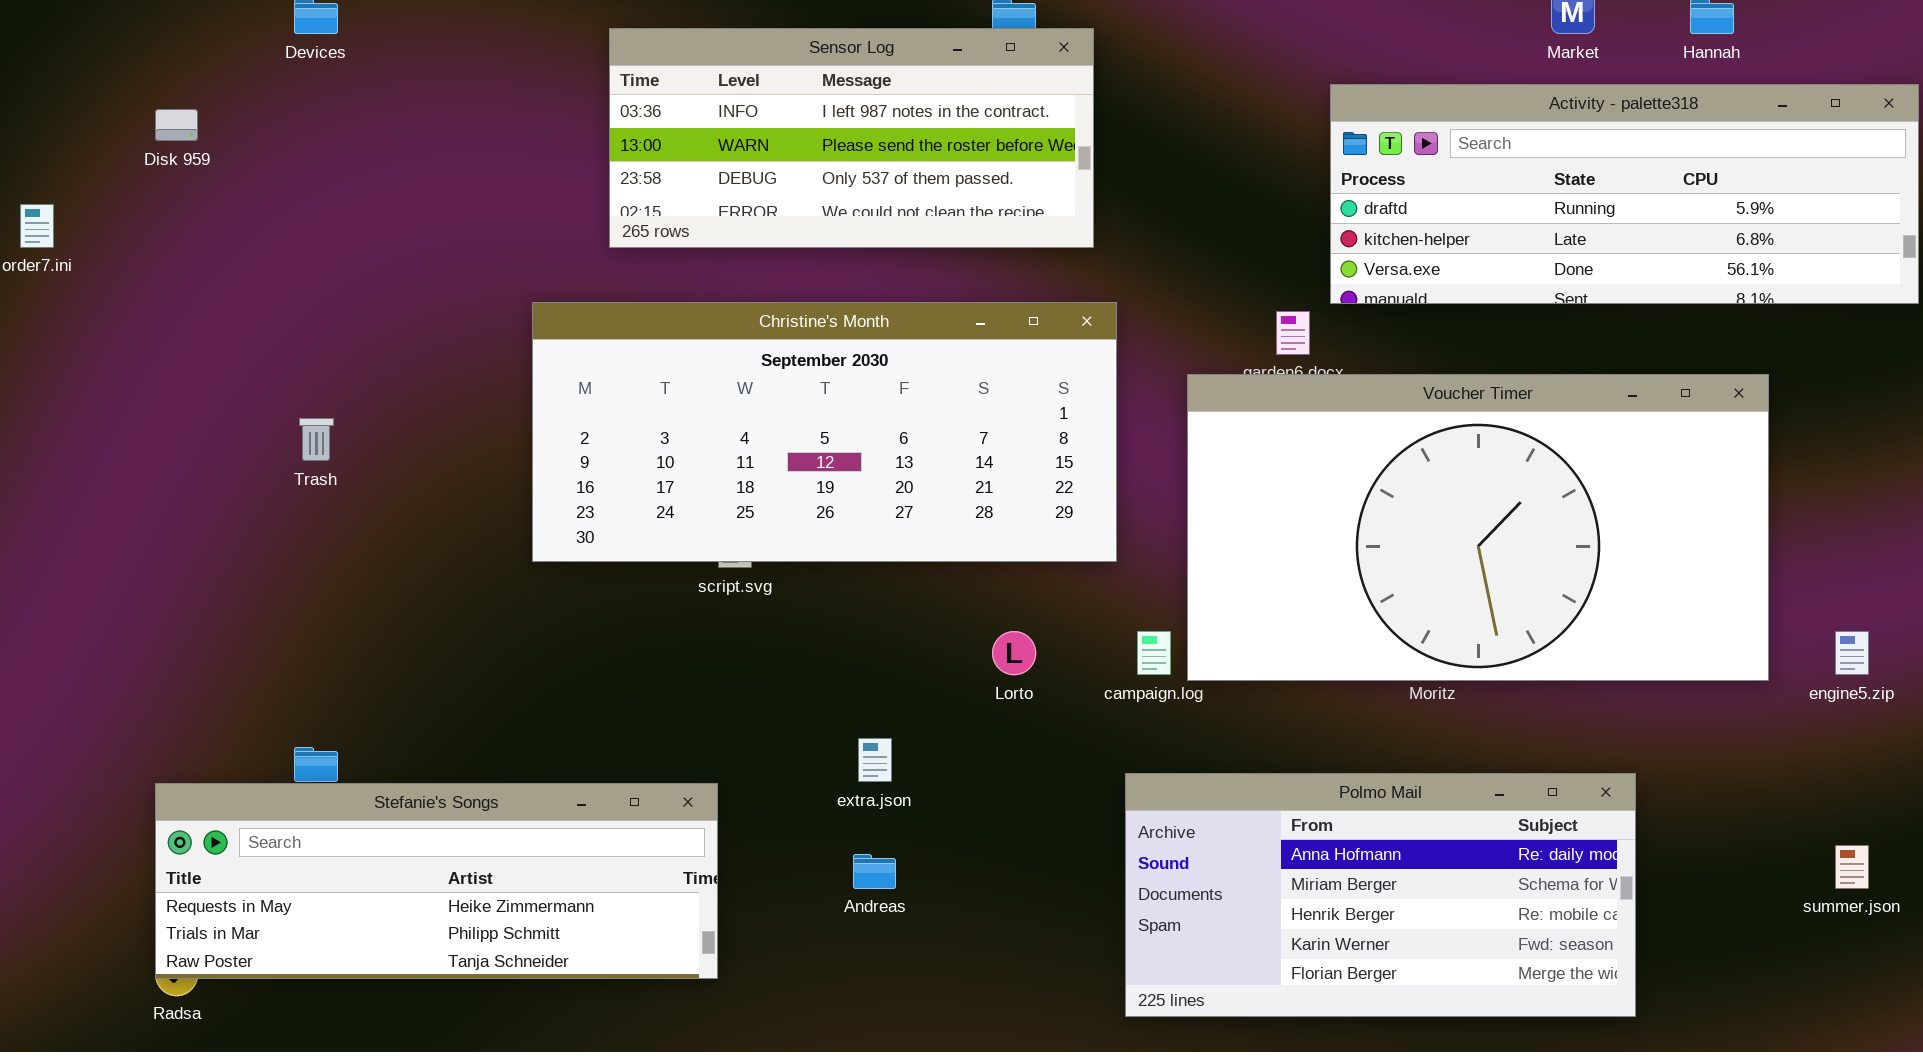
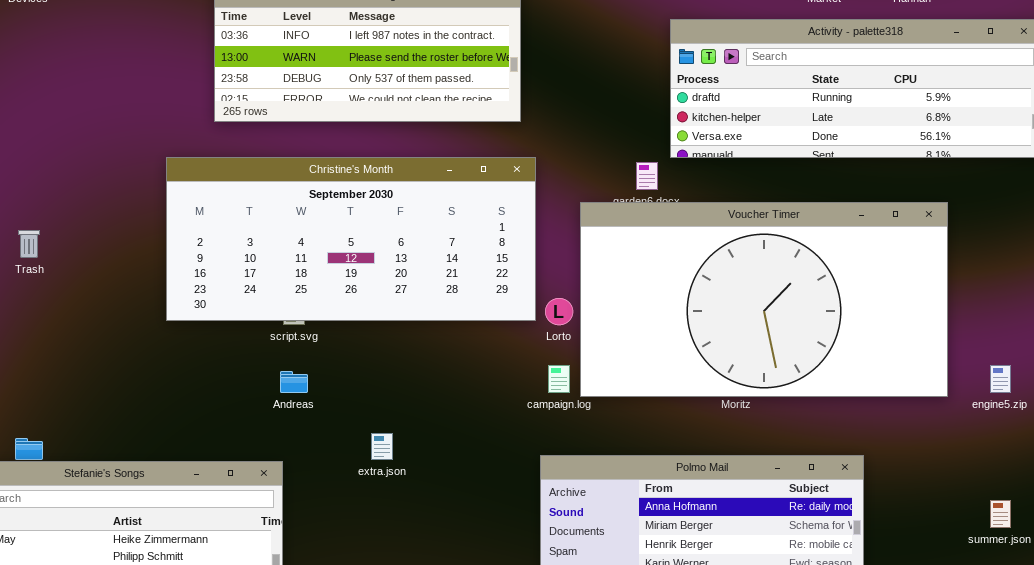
Lorto: [992,631,1036,675] -> [545,298,573,325], moved
Andreas: [853,854,896,889] -> [280,371,308,393], moved

